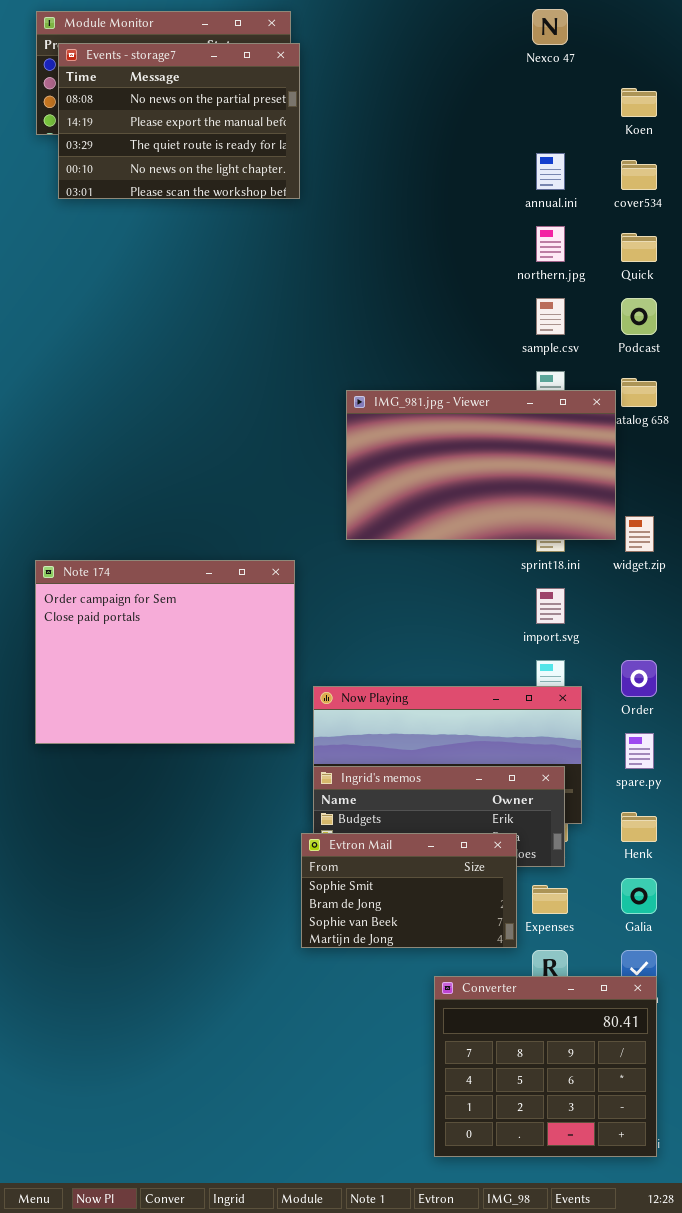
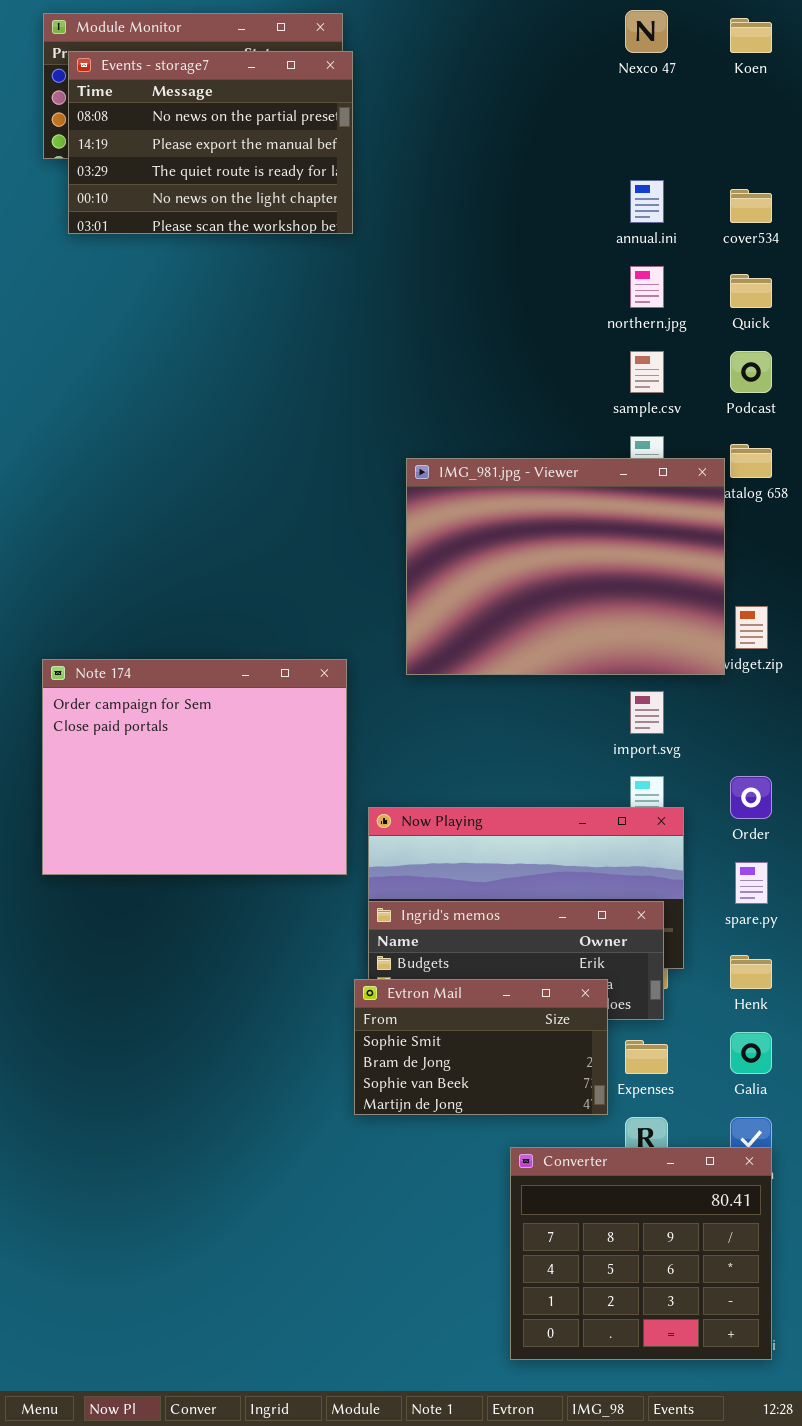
Koen: [621,88,657,117] -> [730,18,772,53], moved
IMG_981.jpg - Viewer: [346,390,616,540] -> [406,458,725,675], resized

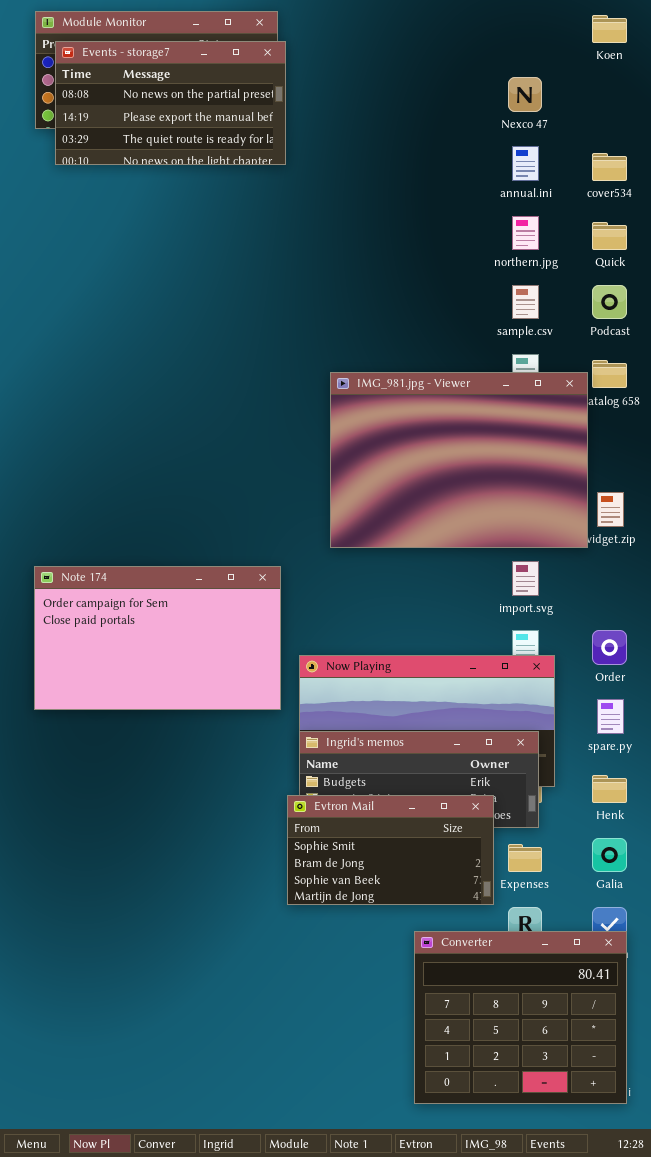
Nexco 47: [625,10,668,53] -> [508,77,542,112], moved
Events - storage7: [68,51,353,234] -> [55,41,286,165], resized
Note 174: [42,659,347,875] -> [34,566,281,710], resized

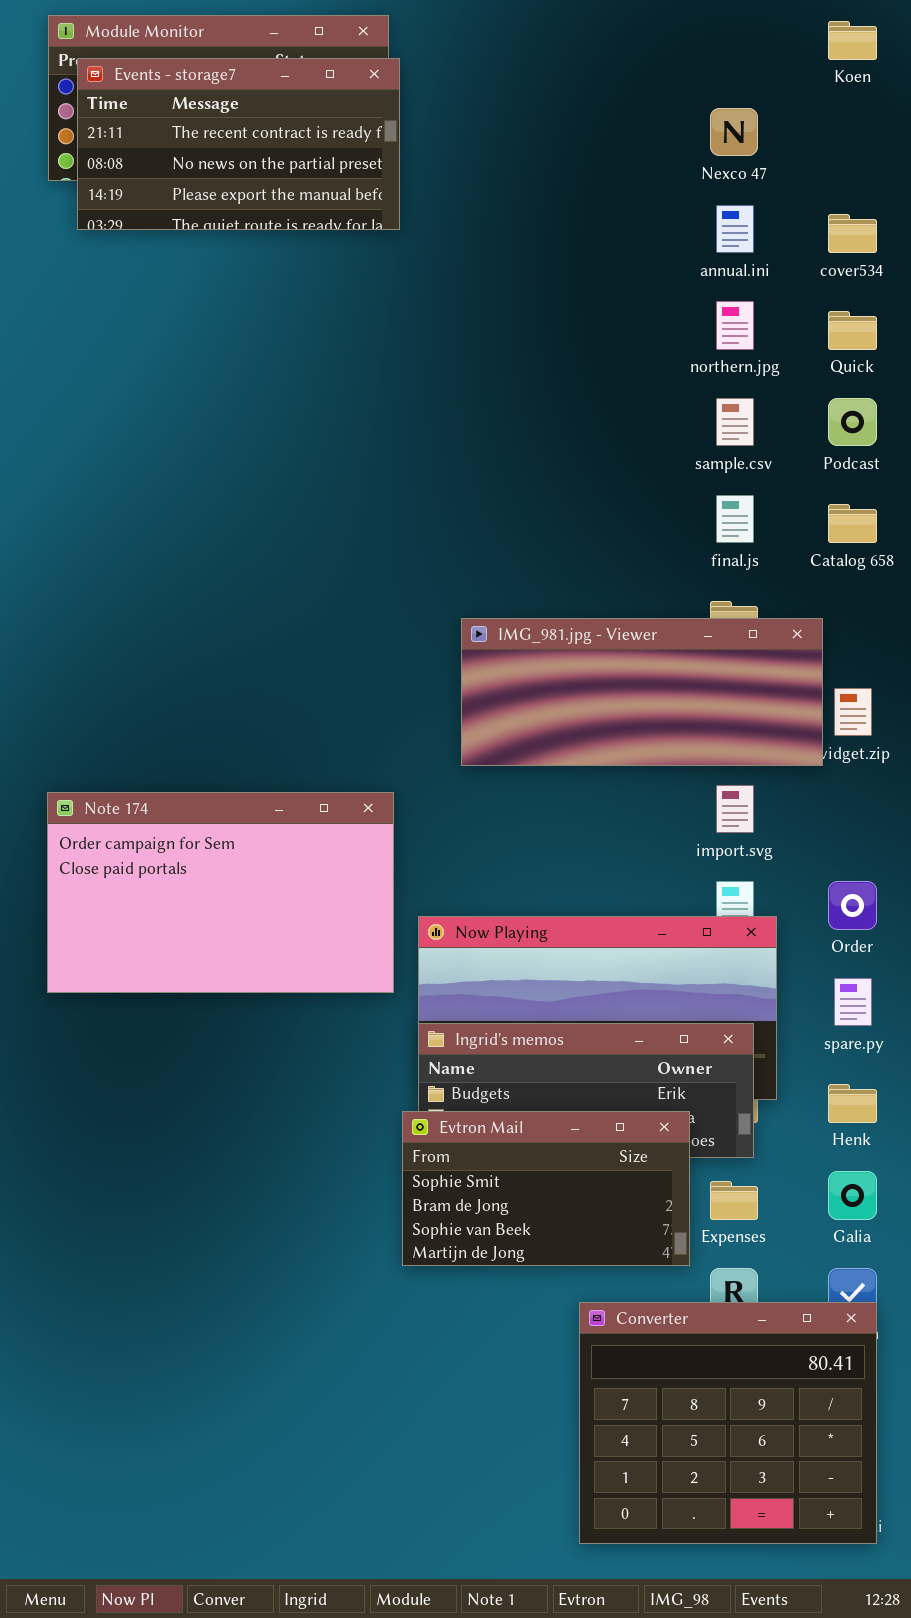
Events - storage7: [55,41,286,165] -> [77,58,400,230], scrolled up 1 row
IMG_981.jpg - Viewer: [330,372,588,548] -> [461,618,823,766], resized

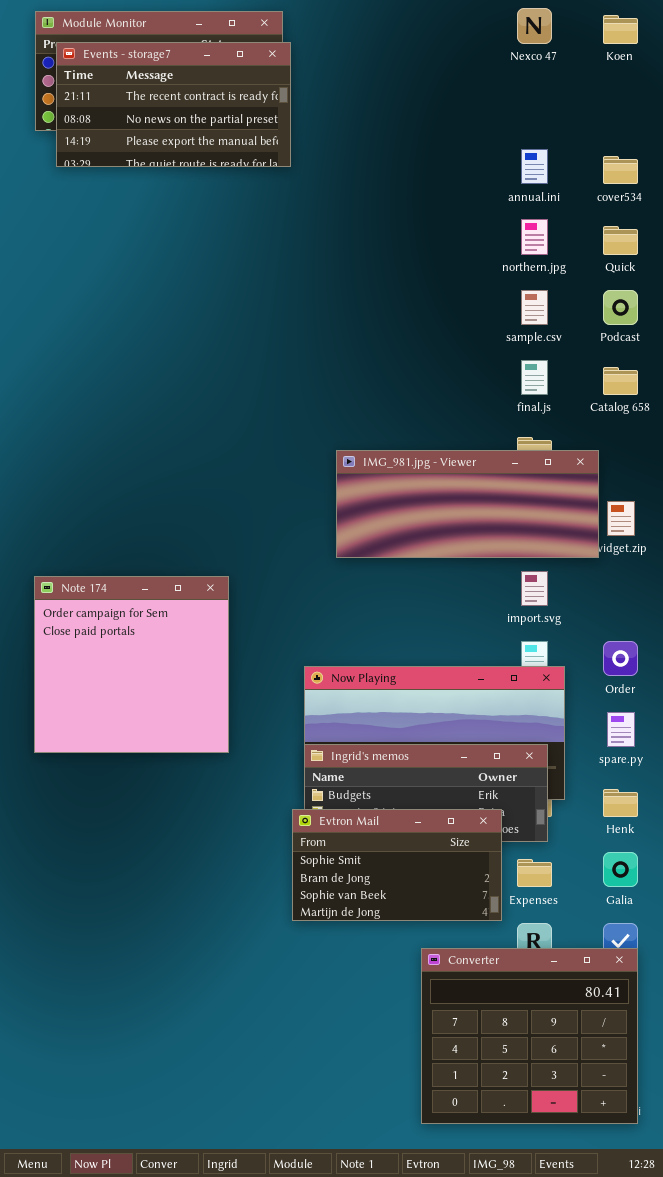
Nexco 47: [710,108,758,156] -> [517,8,552,44], moved
Note 174: [47,792,394,993] -> [34,576,229,753], resized

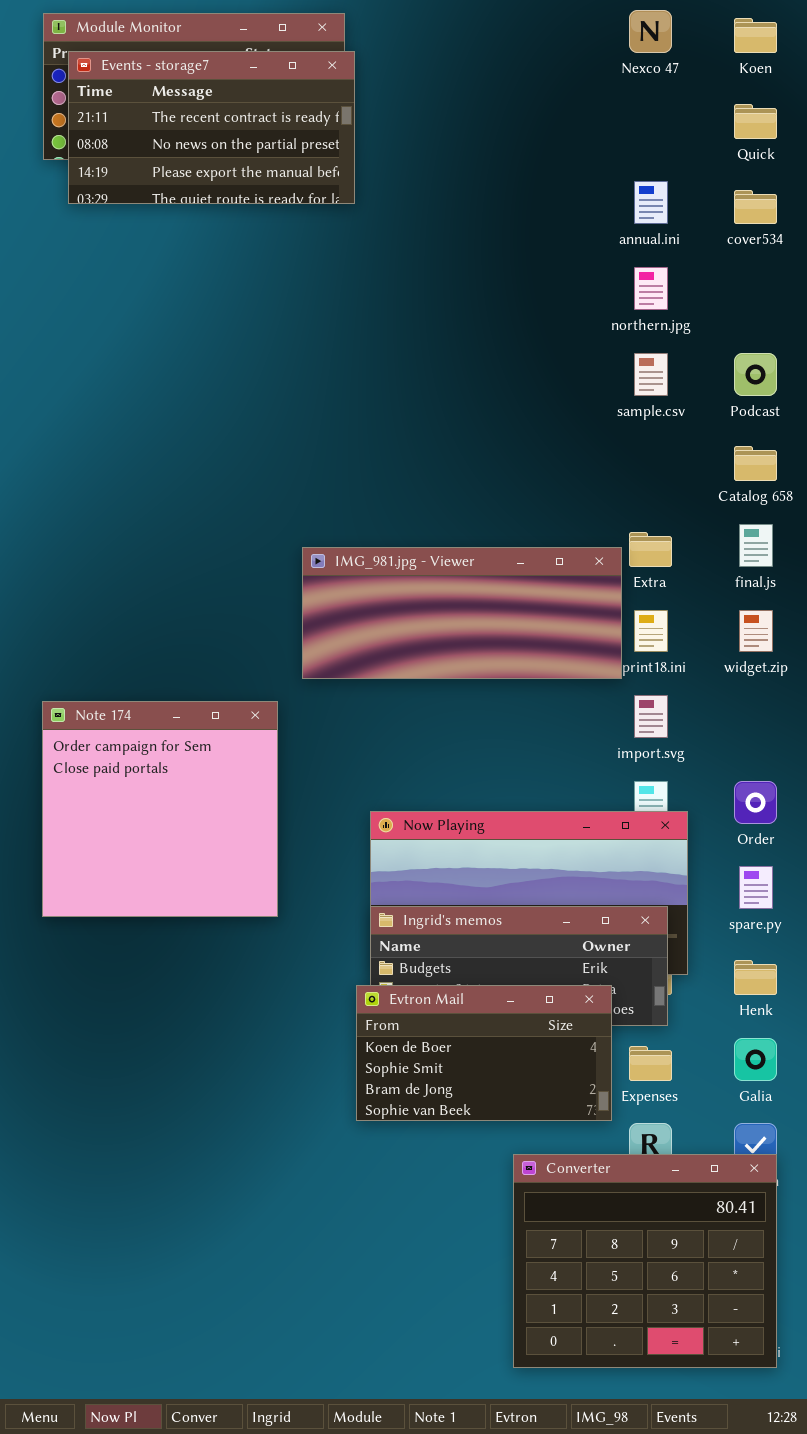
Quick: [603,226,638,255] -> [734,104,777,139], moved
final.js: [521,360,548,395] -> [739,524,773,567], moved
IMG_981.jpg - Viewer: [336,450,599,558] -> [302,547,622,679], moved
Evtron Mail: [292,809,502,921] -> [356,985,612,1121], scrolled up 1 row

